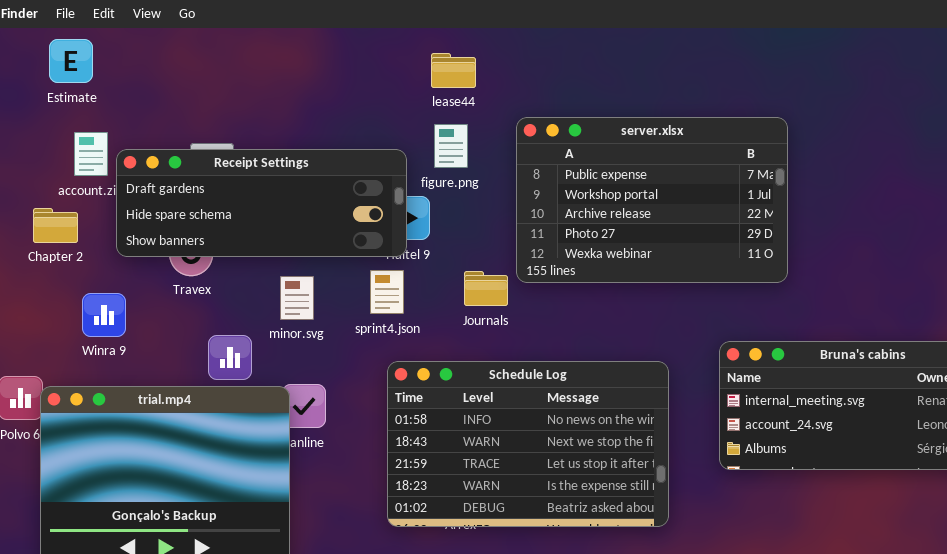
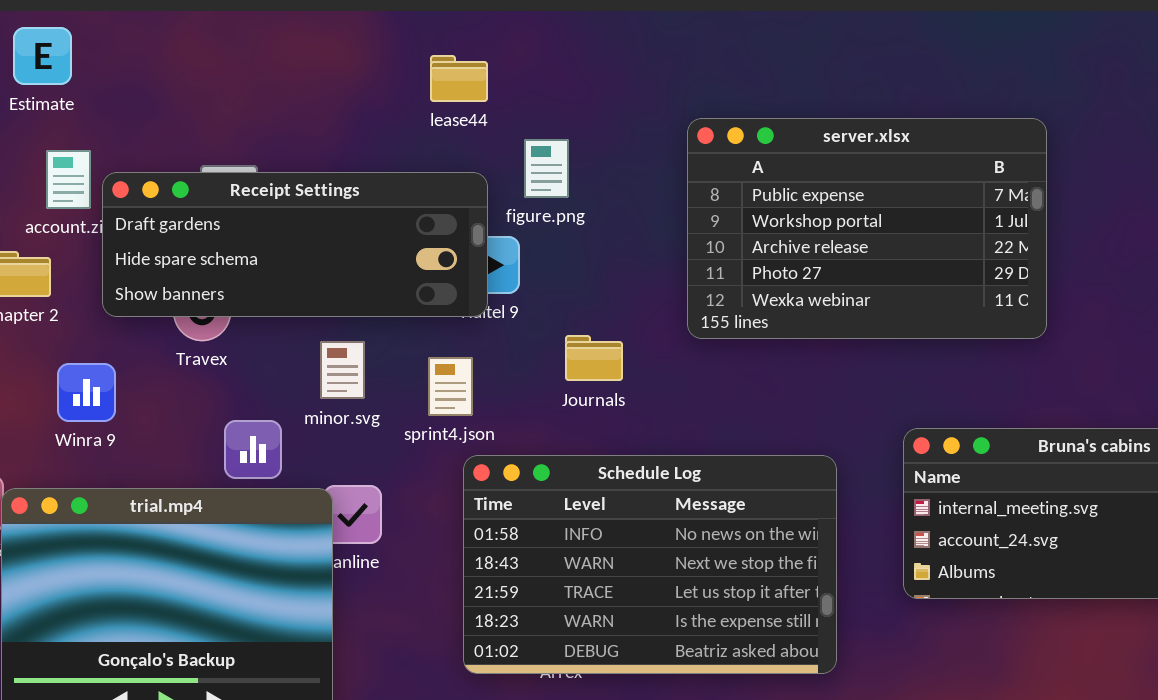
lease44: [431,53,476,88] -> [430,55,488,102], moved
server.xlsx: [516,117,788,283] -> [687,118,1047,339], moved
sprint4.json: [370,270,404,314] -> [428,357,473,416], moved

